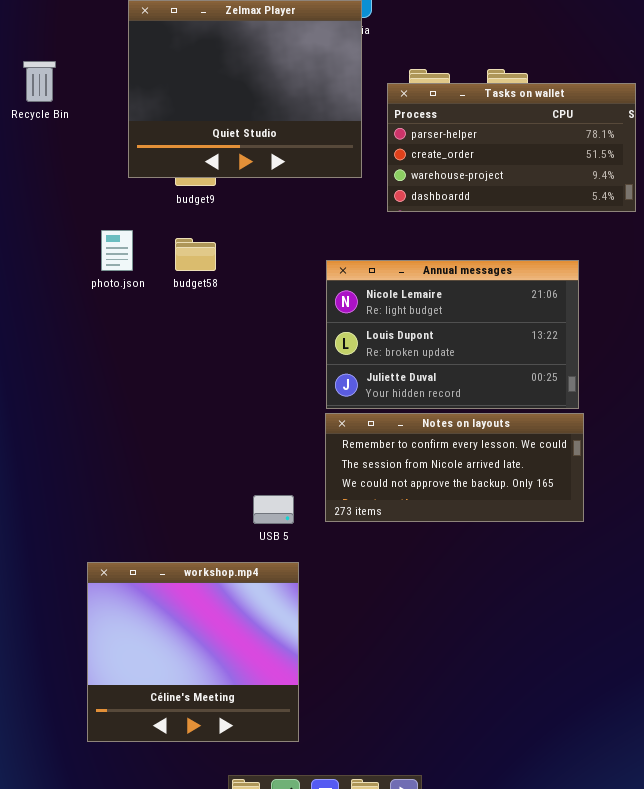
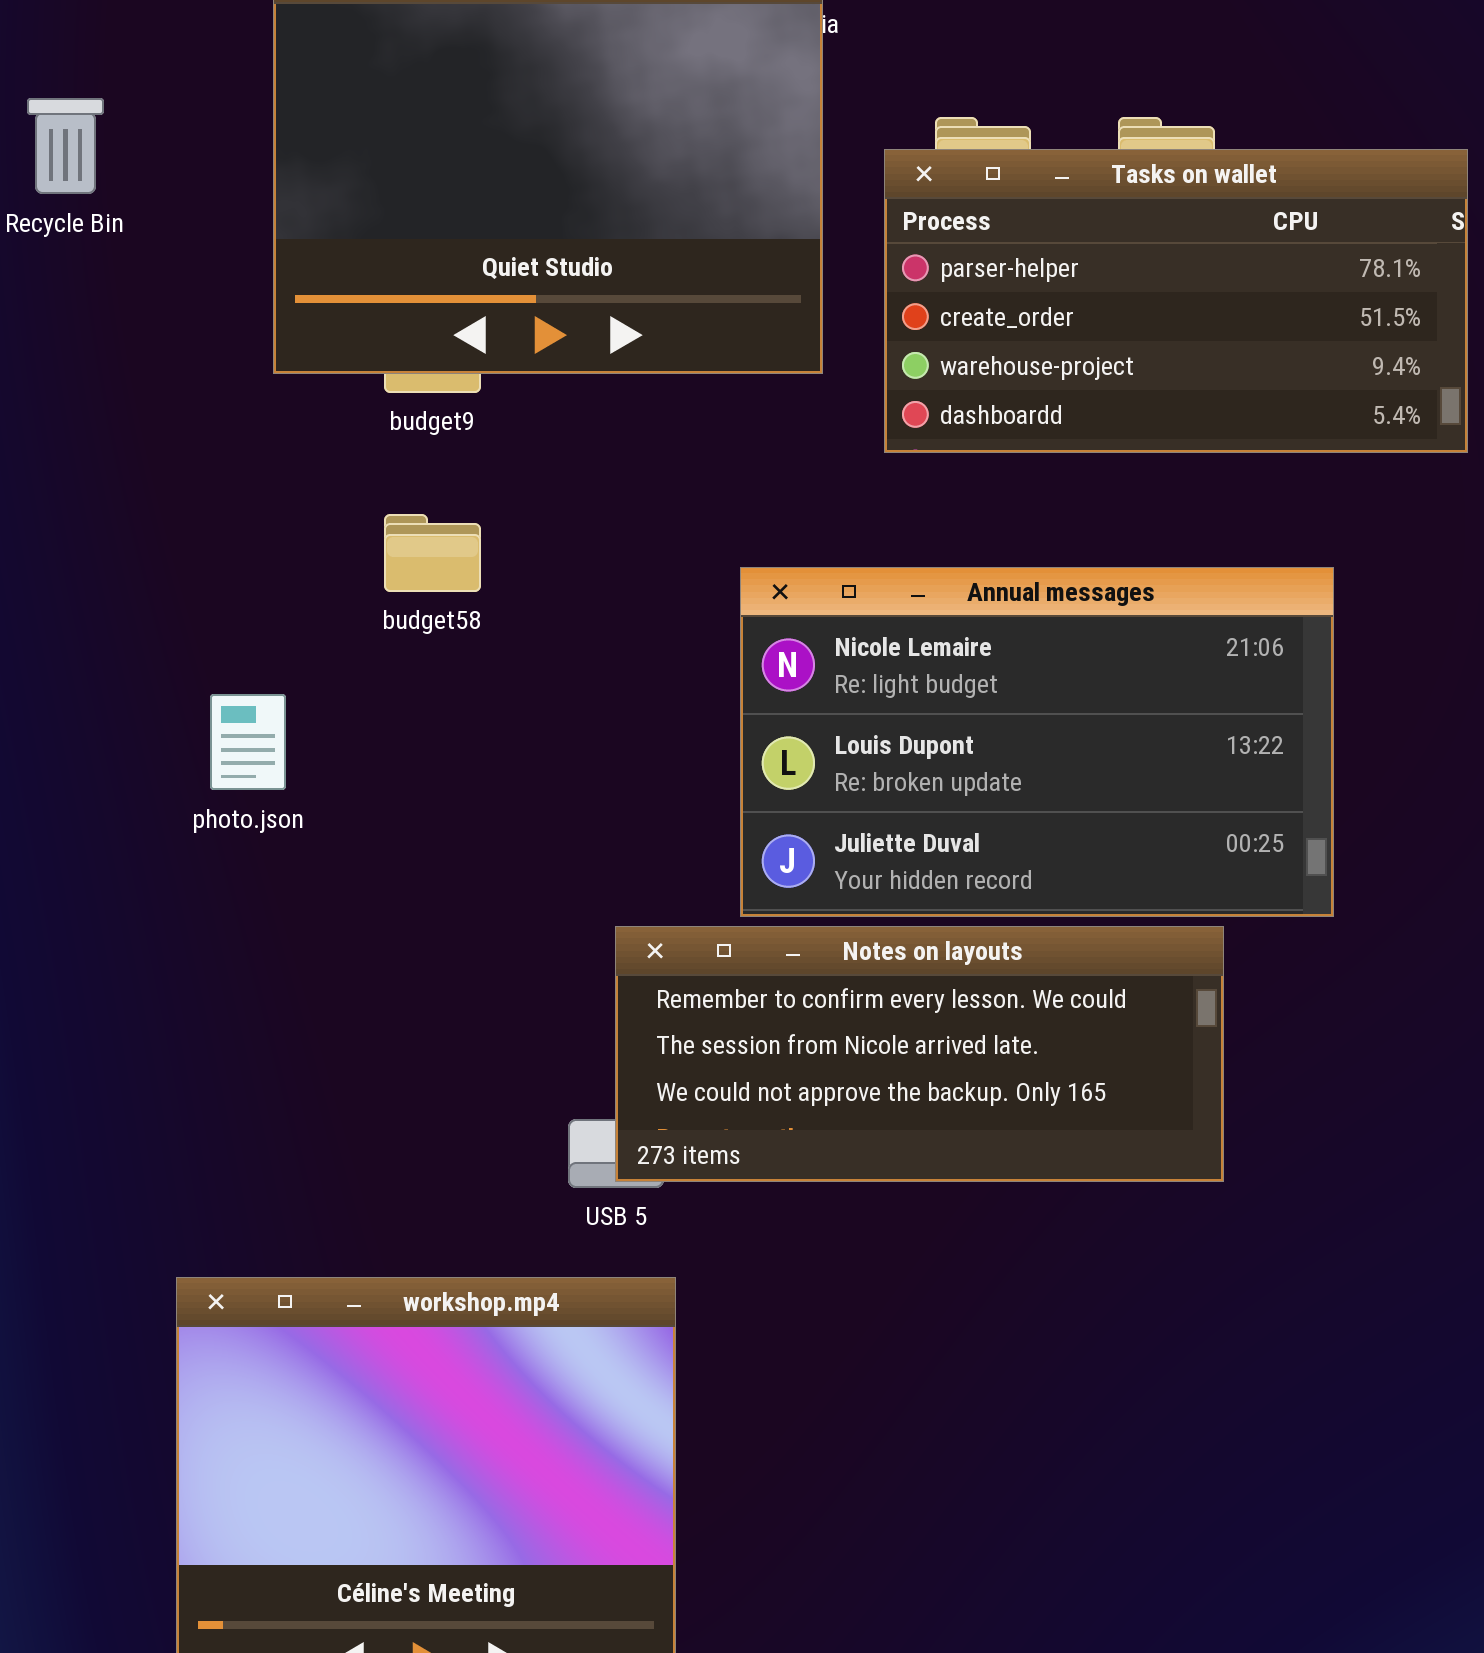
photo.json: [101,230,133,271] -> [210,694,286,790], moved
Notes on layouts: [325,413,584,522] -> [615,926,1224,1182], moved

